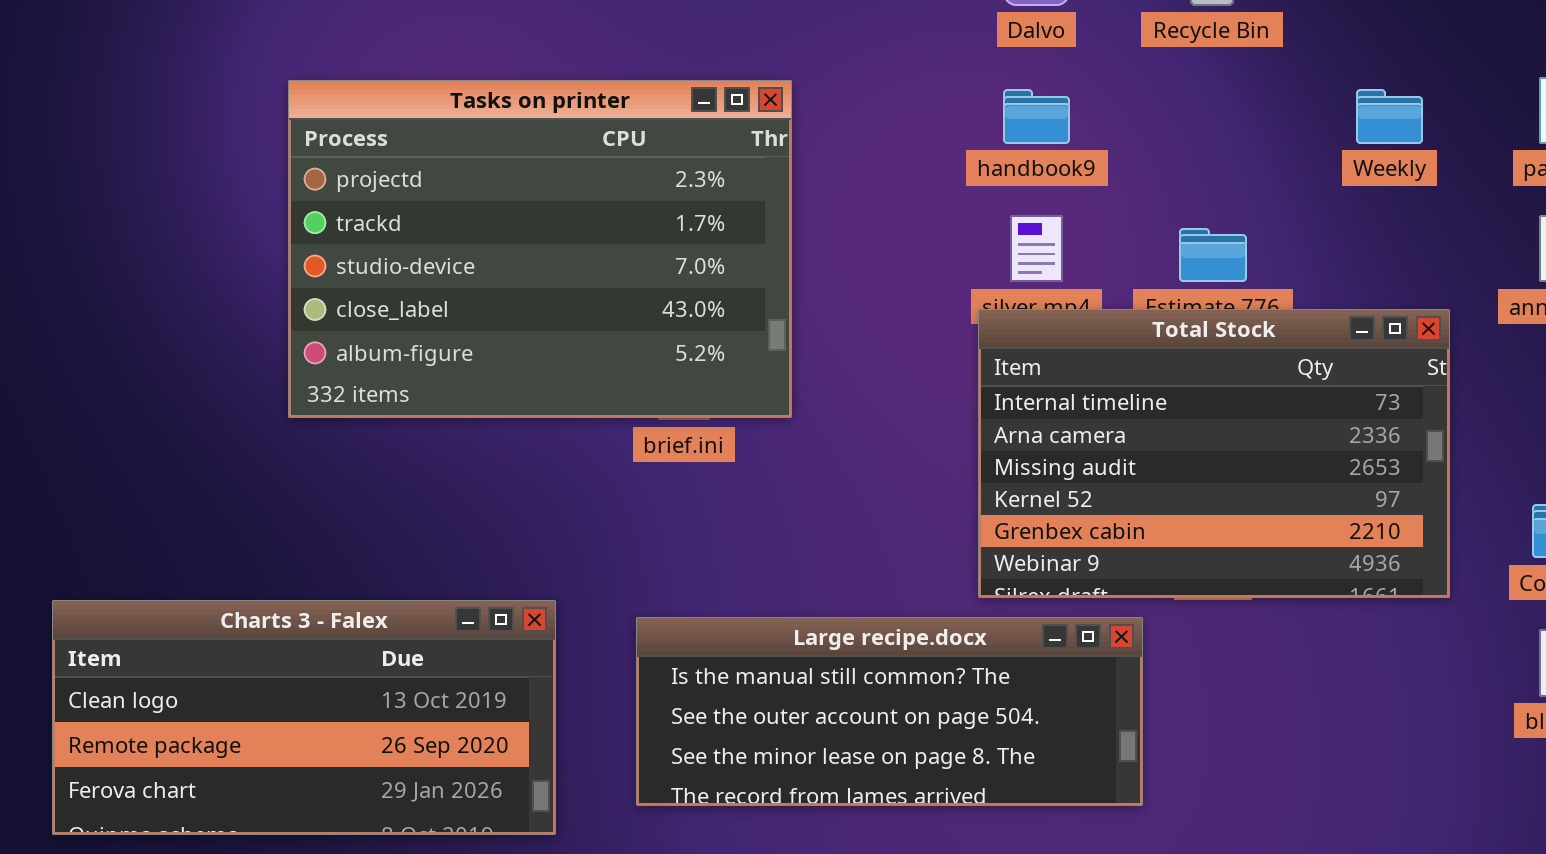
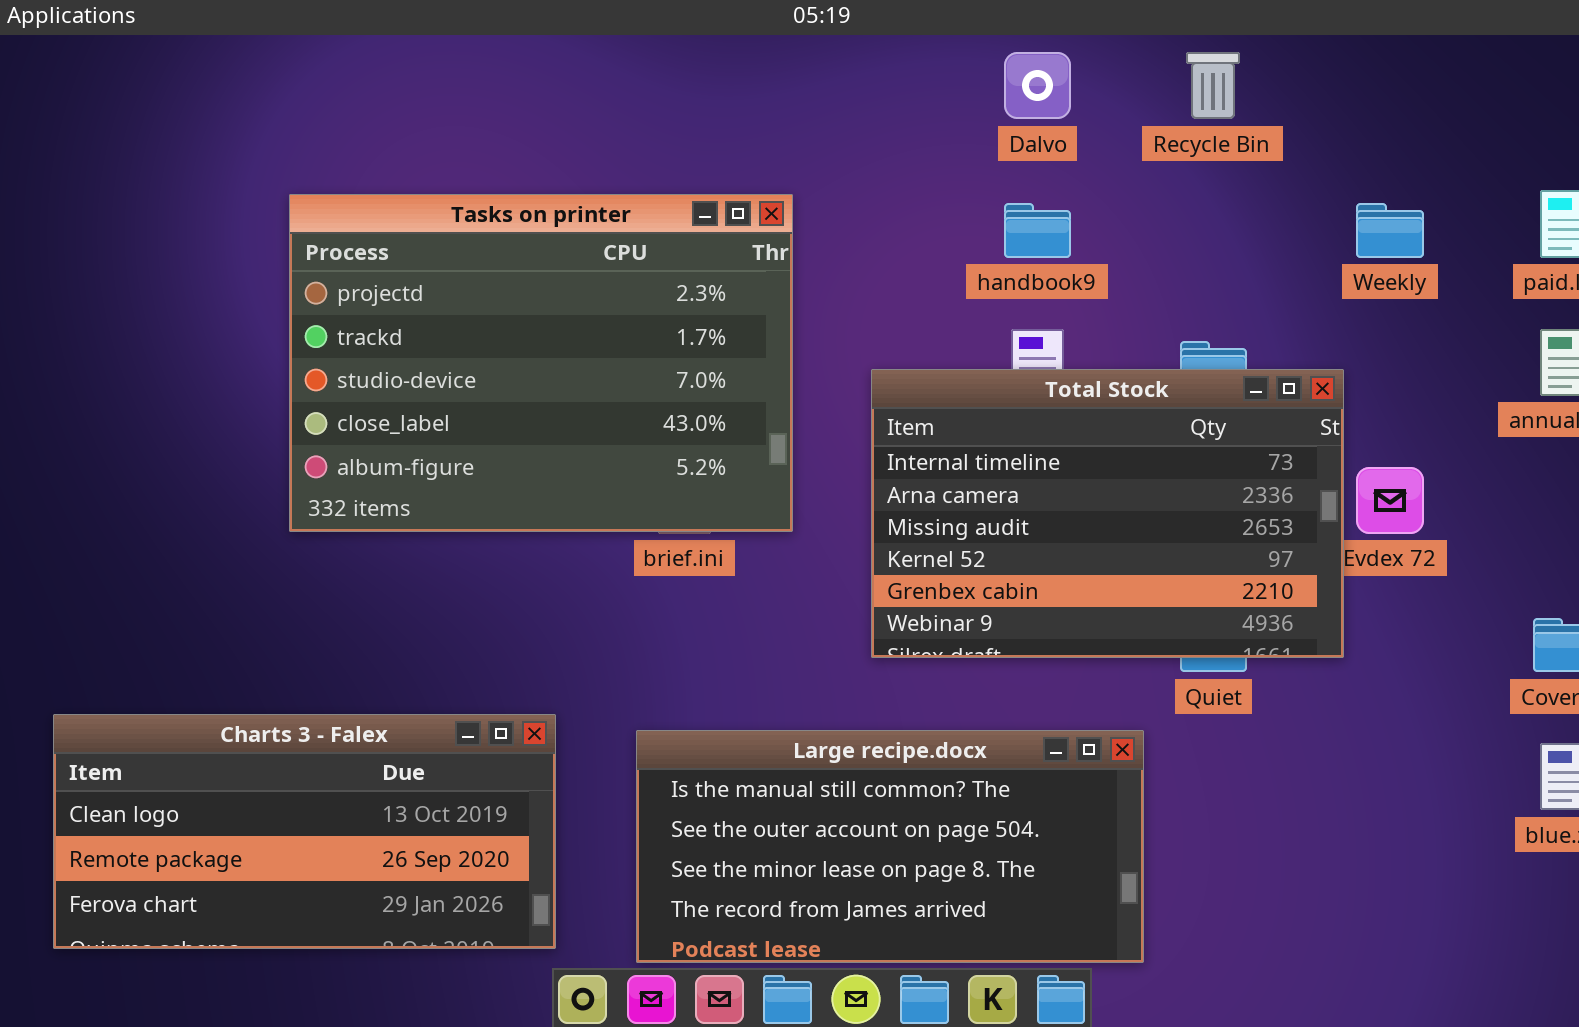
Total Stock: [978,309,1450,598] -> [871,369,1344,658], moved
Large recipe.docx: [636,617,1143,806] -> [636,730,1144,963], resized

